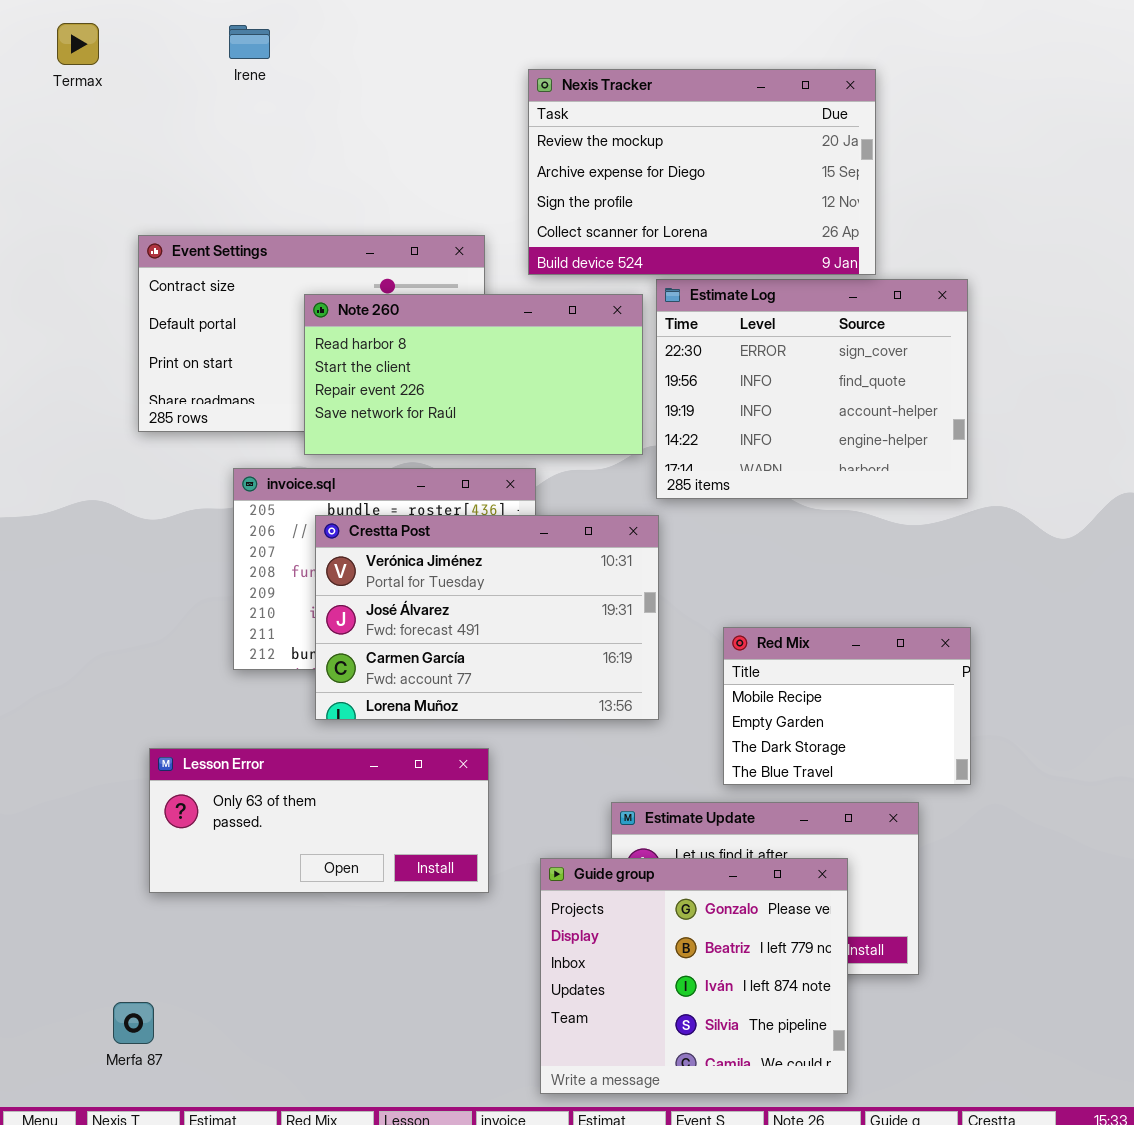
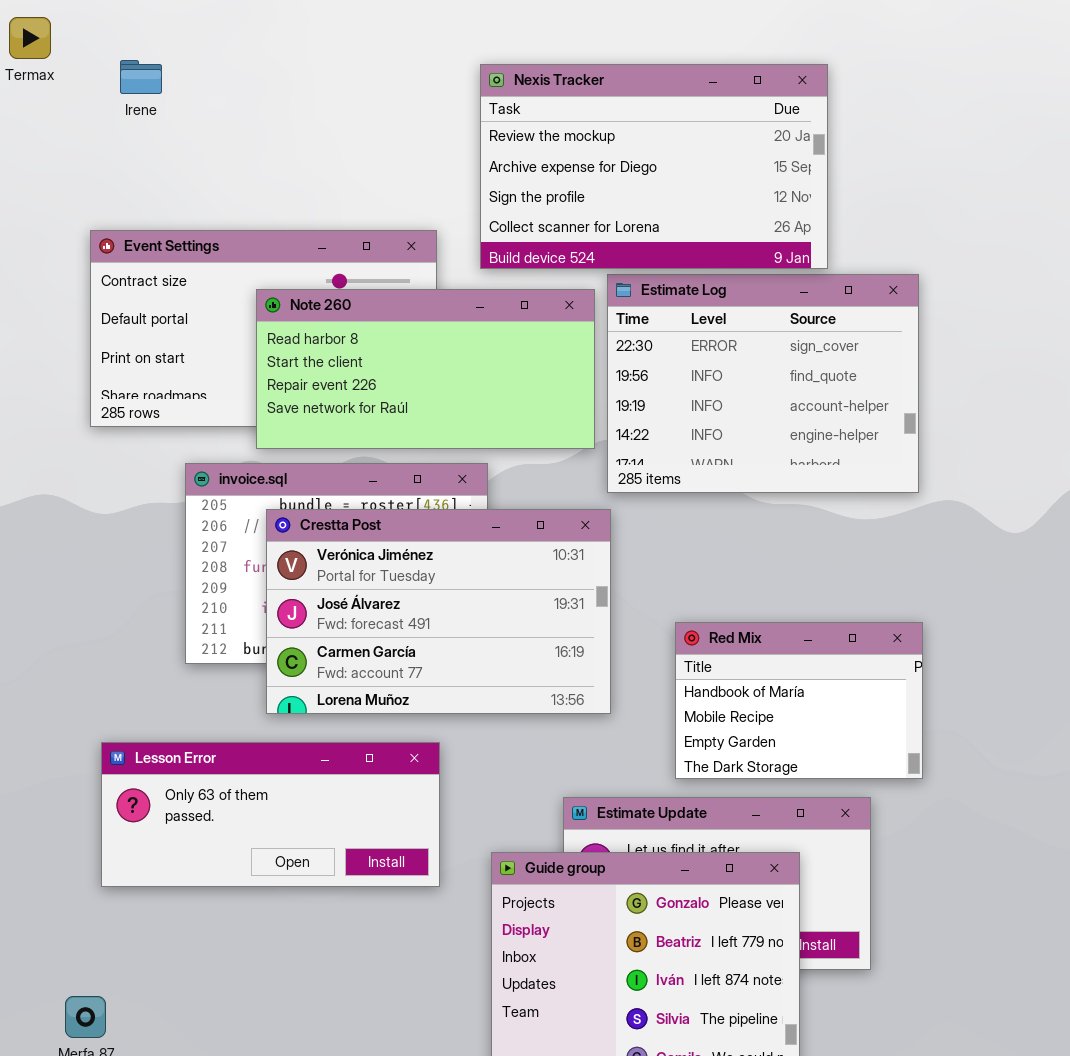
Irene: [229,25,270,59] -> [120,60,162,94], moved
Red Mix: [723,627,971,785] -> [675,622,923,779], scrolled up 1 row

